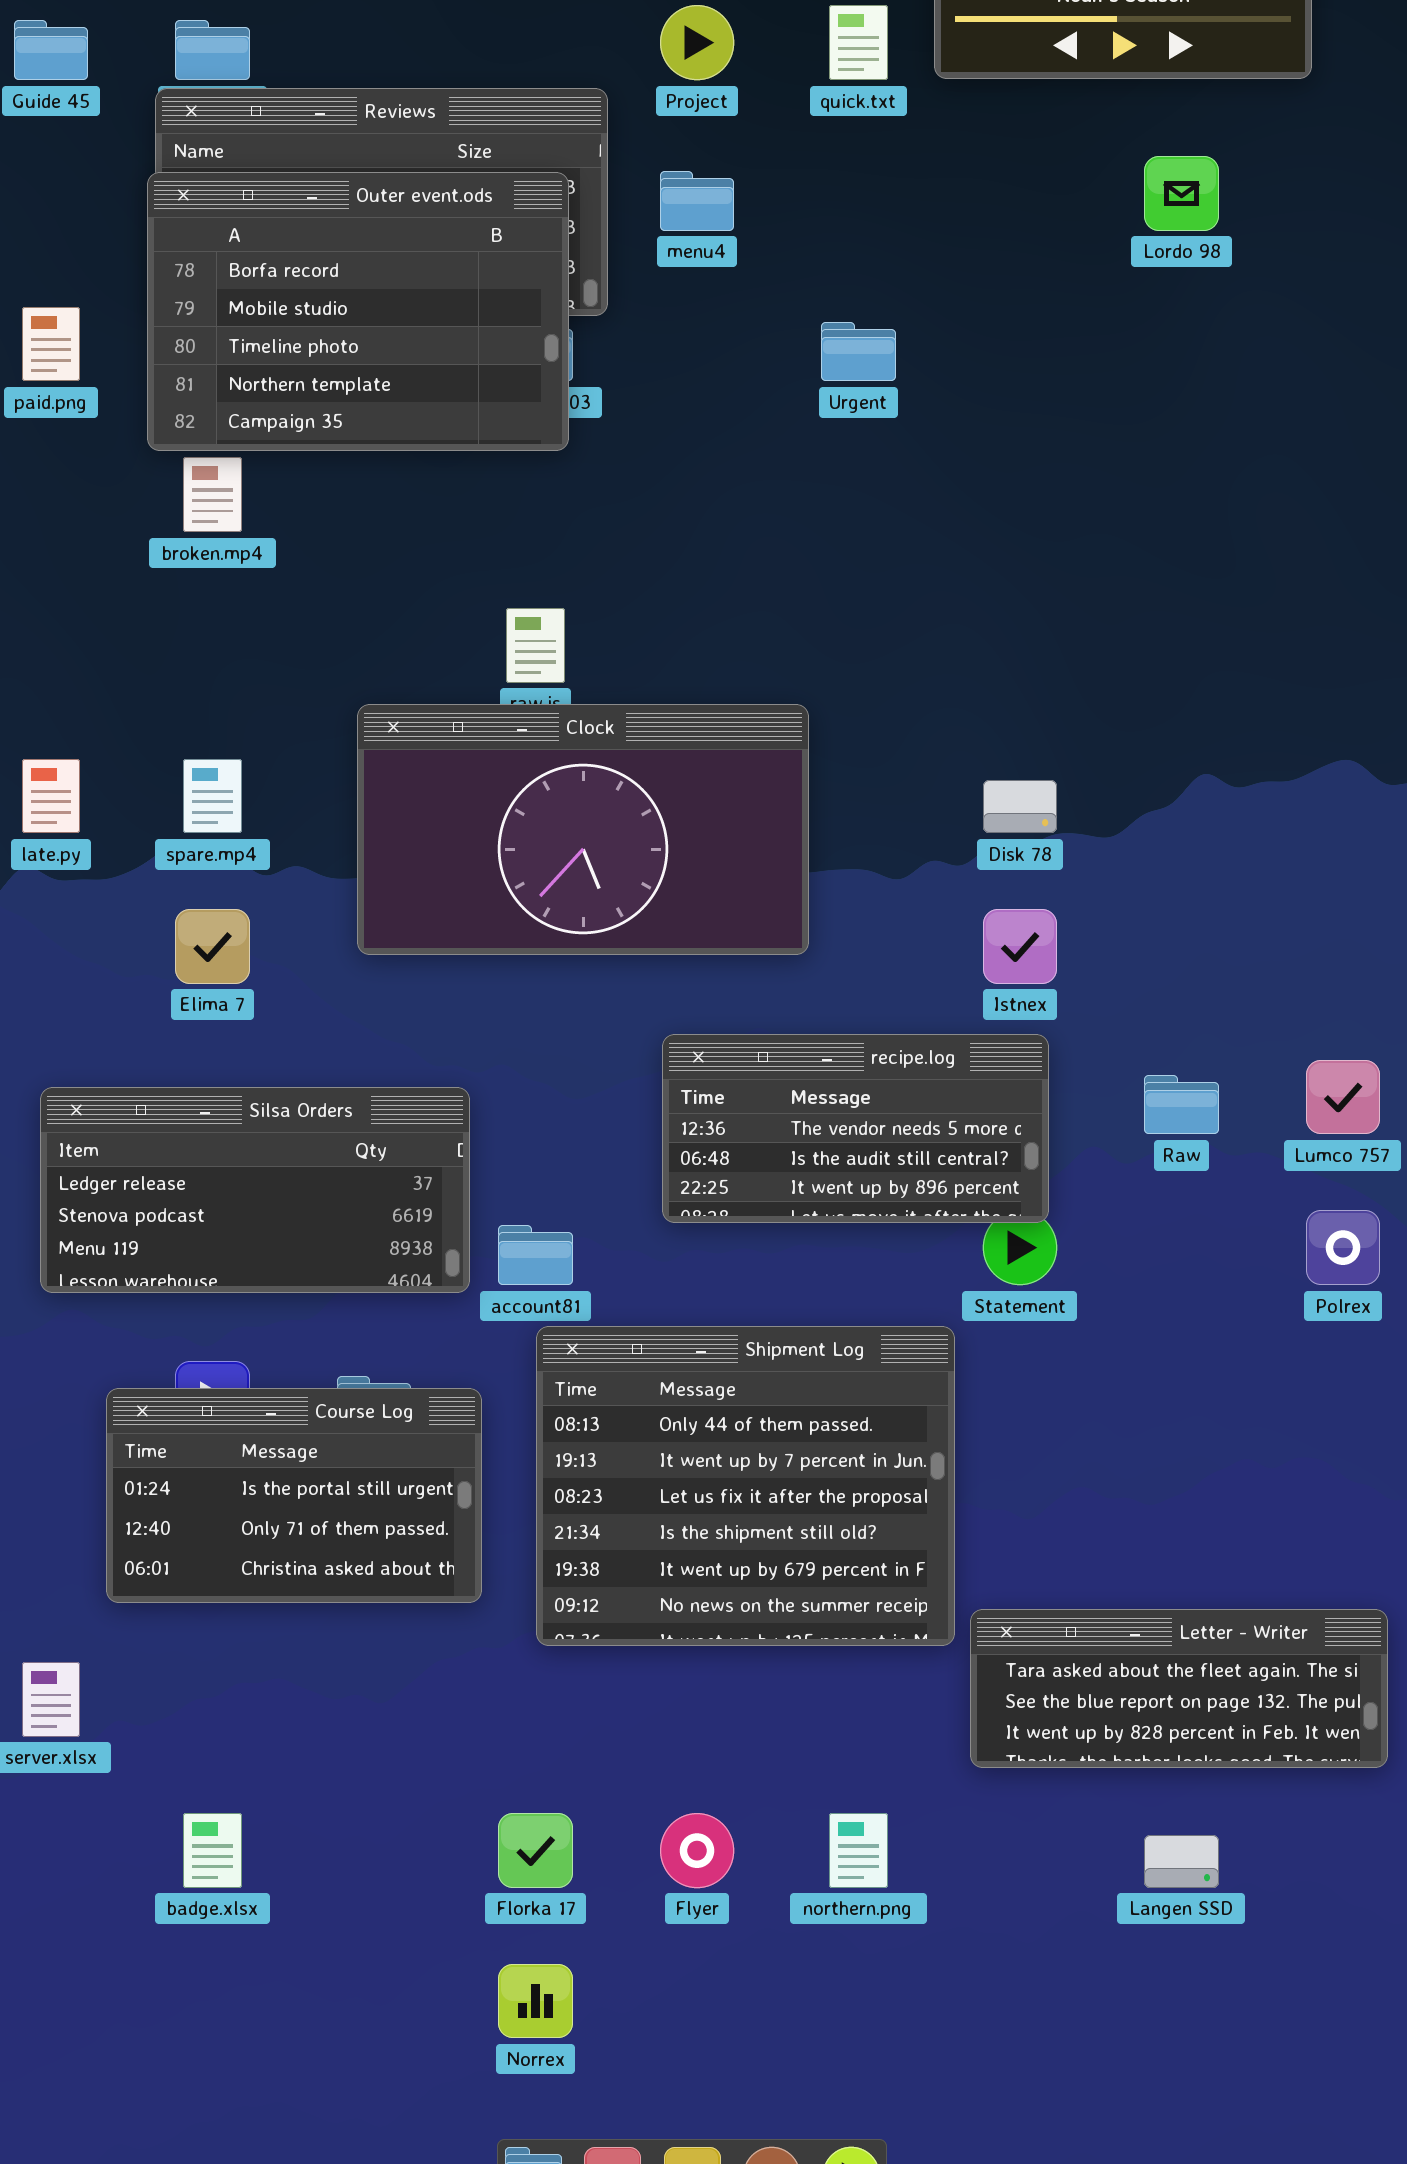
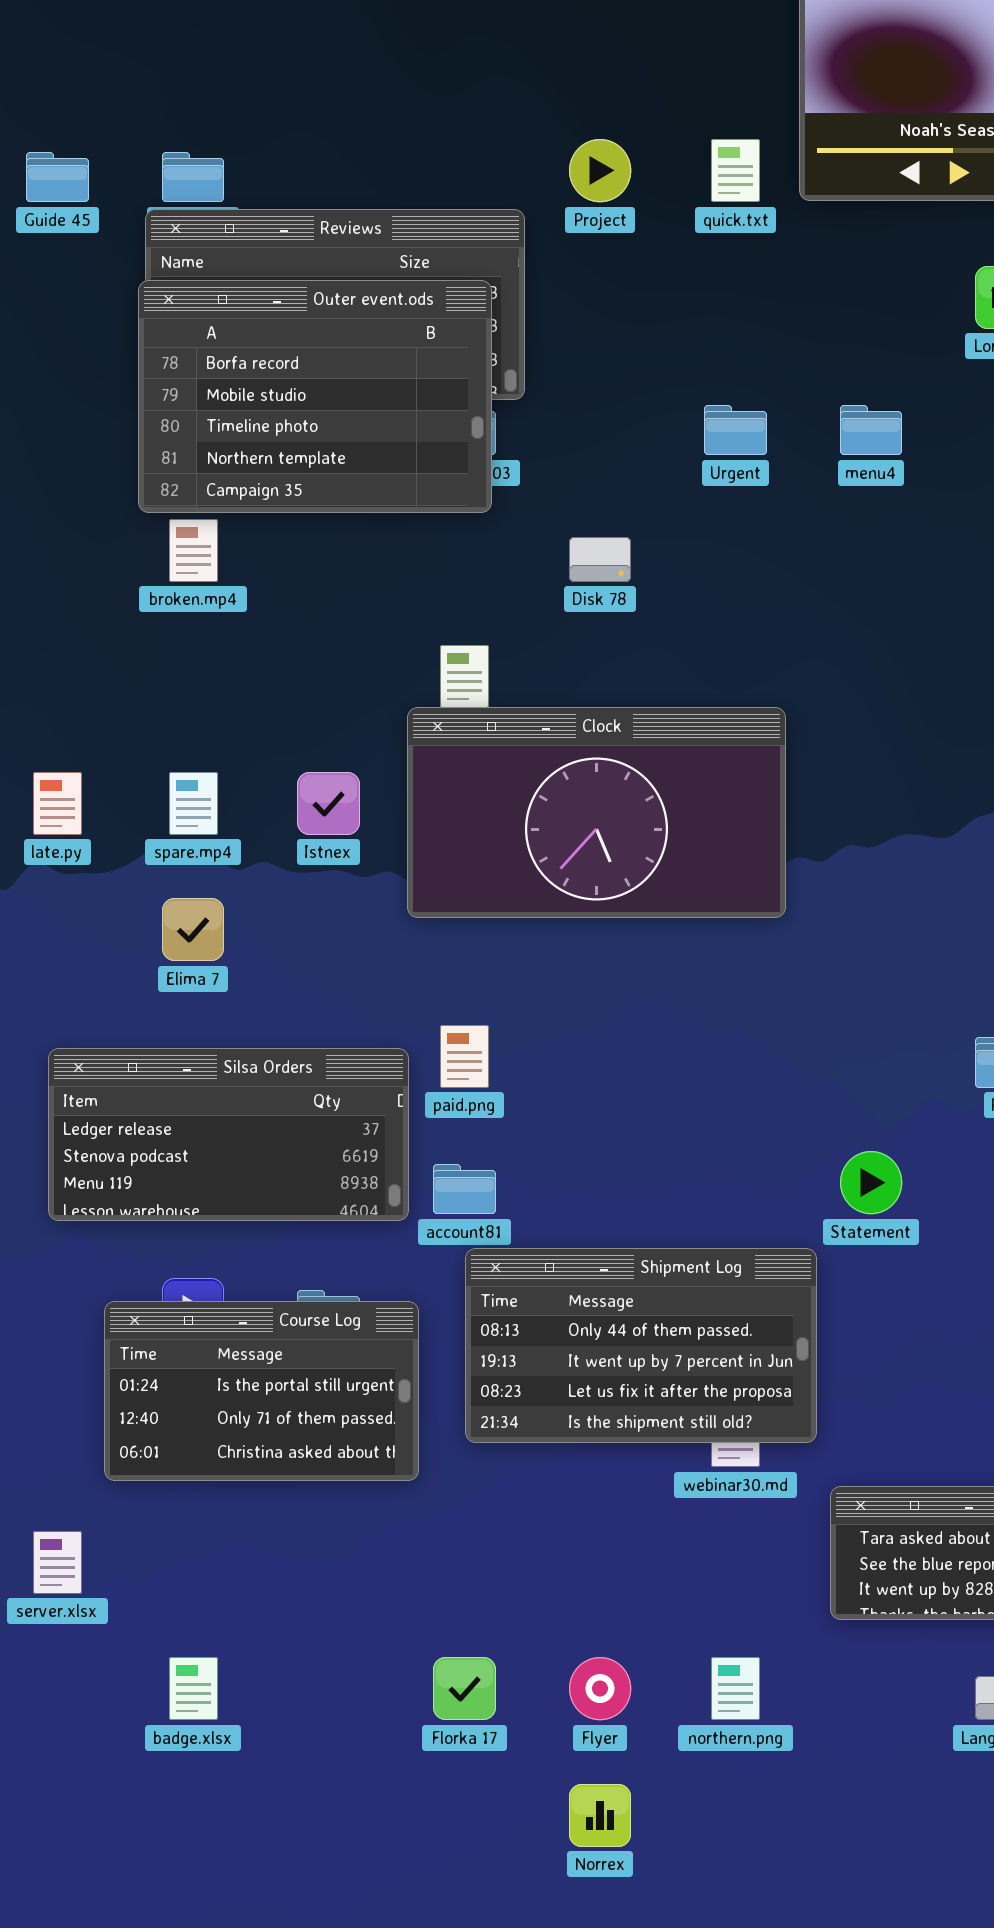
menu4: [660,171,734,231] -> [840,405,902,455], moved
paid.png: [22,307,80,381] -> [440,1025,489,1088], moved
Clock: [357,704,809,955] -> [407,707,786,918], moved
Disk 78: [983,780,1057,833] -> [569,537,631,582], moved
Istnex: [983,909,1057,984] -> [297,772,360,835], moved
recipe.log: [662,1034,1049,1223] -> none, closed
Shipment Log: [536,1326,955,1646] -> [465,1248,817,1443], resized
Norrex: [498,1964,573,2038] -> [569,1784,631,1847], moved

